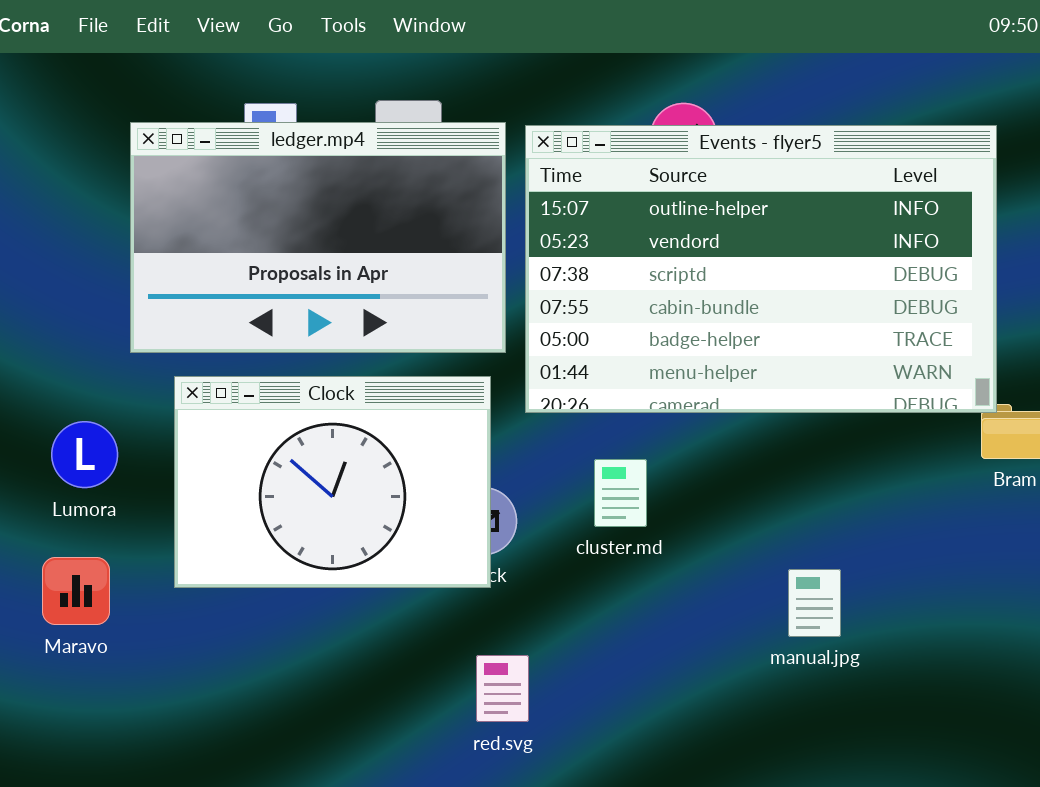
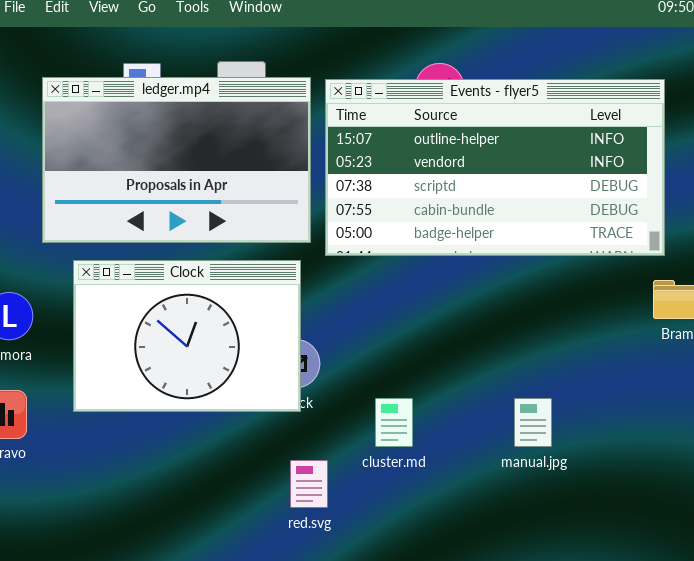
Events - flyer5: [525,125,997,413] -> [325,79,665,256], resized
cluster.md: [594,459,647,527] -> [375,398,413,447], moved

